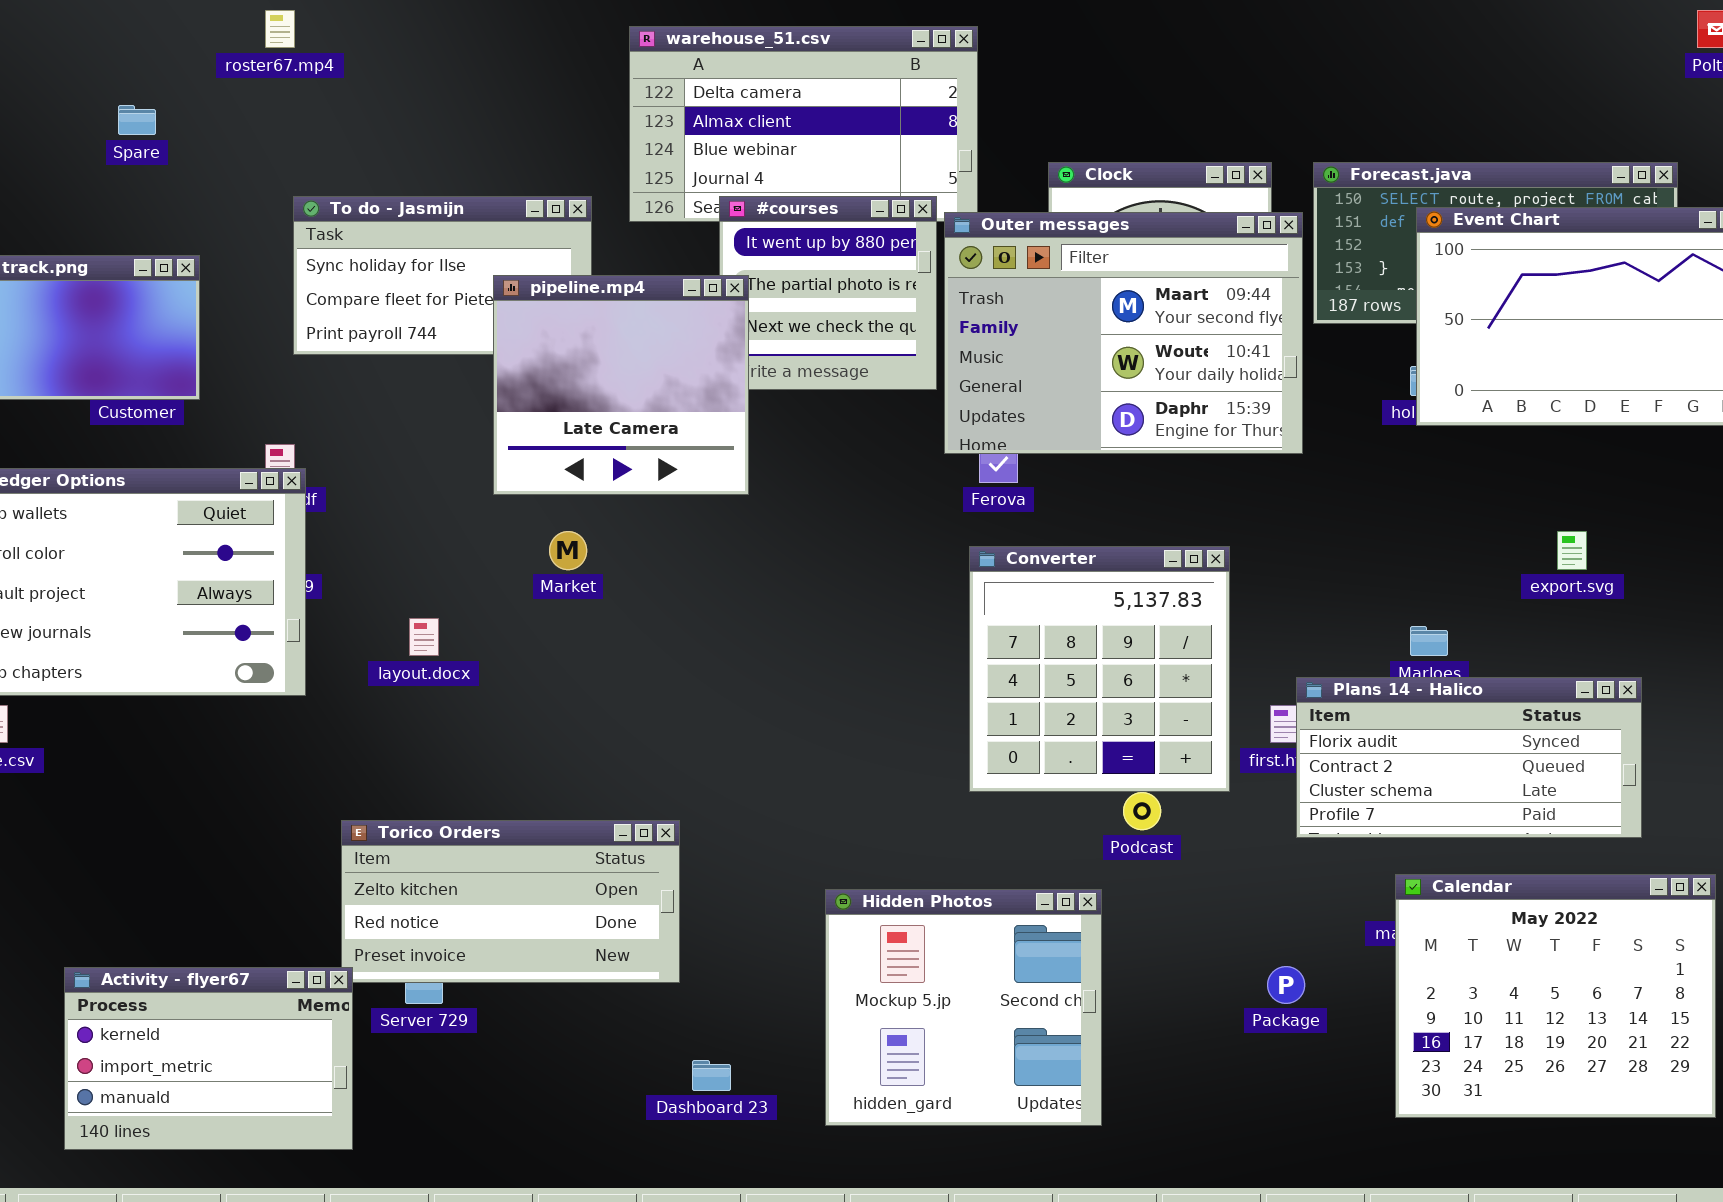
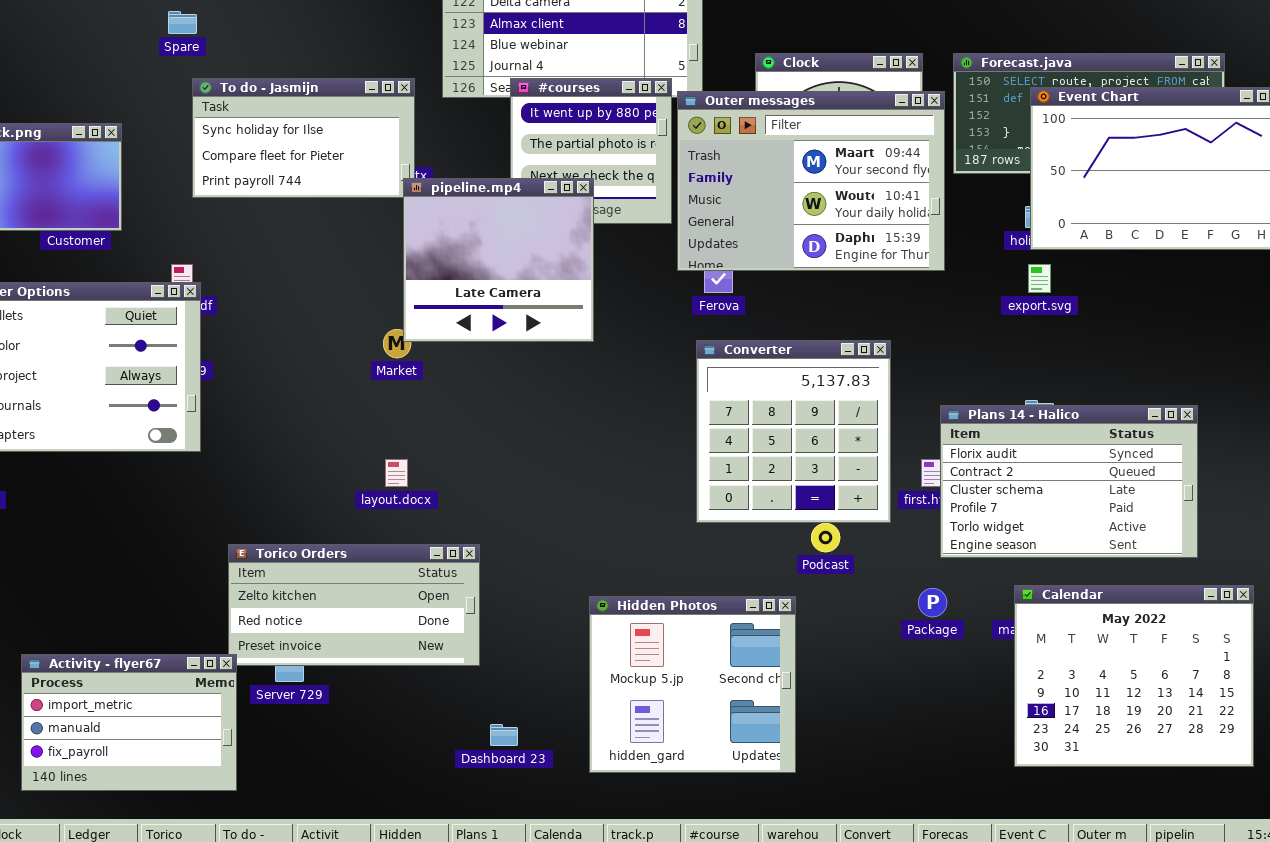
Spare: [118,105,156,135] -> [168,11,197,34], moved
pipeline.mp4: [493,275,749,495] -> [403,178,594,342], moved
export.svg: [1557,531,1587,570] -> [1028,264,1051,293], moved
layout.docx: [409,618,439,656] -> [385,459,408,487], moved
Plans 14 - Halico: [1296,677,1642,838] -> [940,405,1198,558], resized
Package: [1267,966,1305,1004] -> [918,588,947,617], moved
Activity - flyer67: [64,967,353,1150] -> [21,654,237,791], scrolled down 1 row

